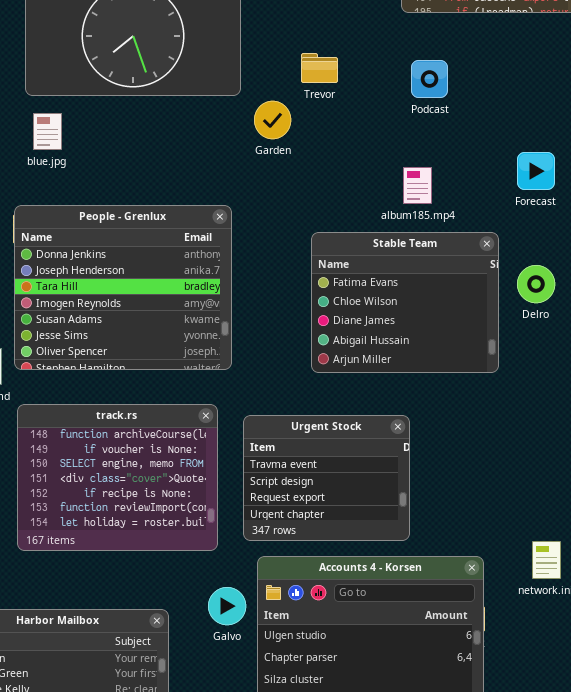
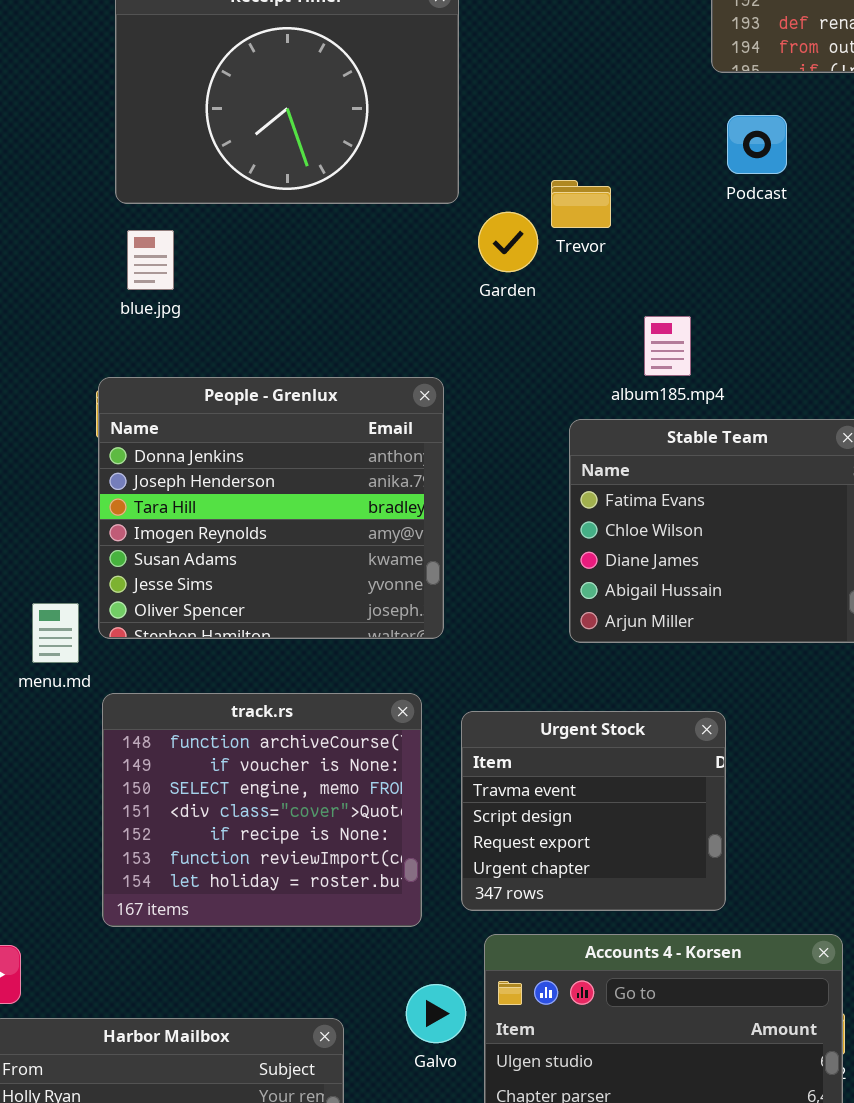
Trevor: [301,53,338,83] -> [551,180,611,228], moved
Podcast: [411,60,448,98] -> [727,115,787,174], moved
album185.mp4: [403,167,432,204] -> [644,316,691,376], moved

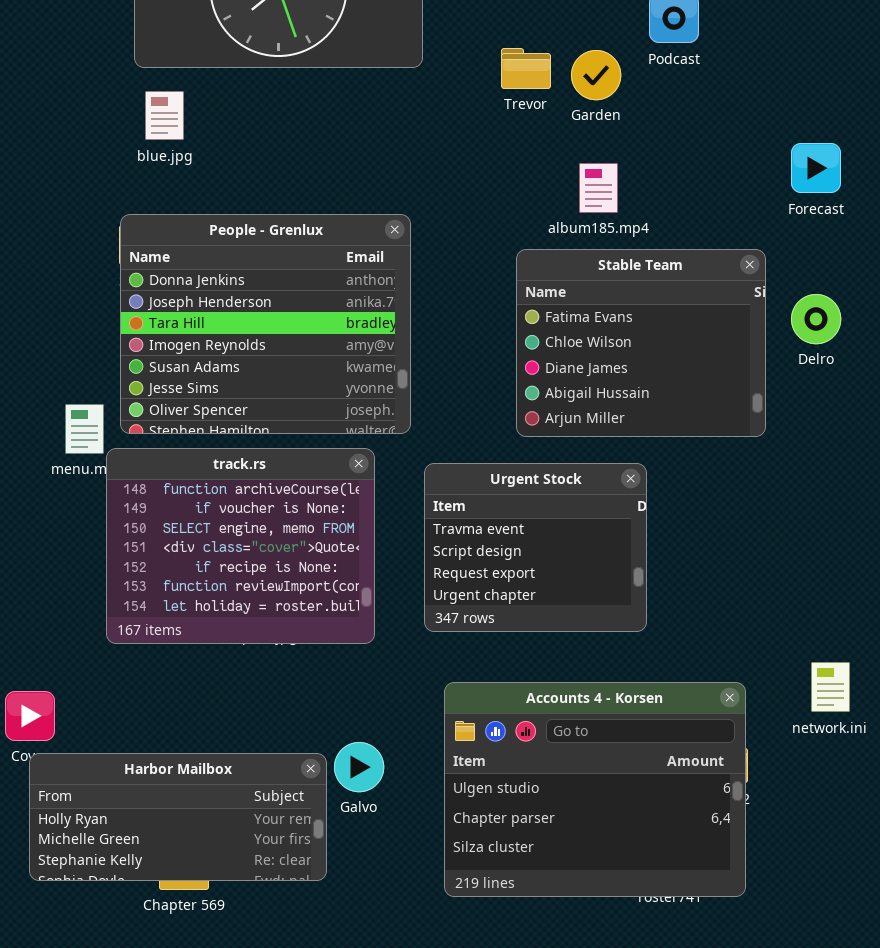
Garden: [478,212,538,272] -> [571,50,621,100], moved
track.rs: [102,693,422,927] -> [106,448,375,644], moved
Urgent Stock: [461,711,726,911] -> [424,463,647,632], moved
Galvo: [406,984,466,1043] -> [334,742,384,792], moved

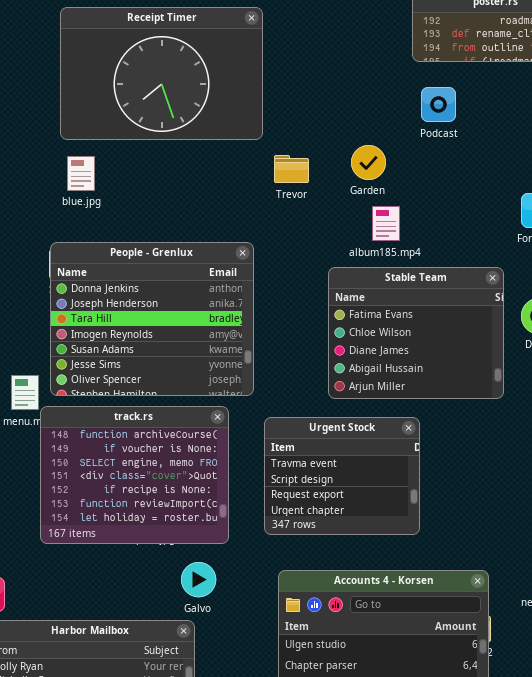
Trevor: [501,48,551,89] -> [274,155,309,183], moved
Garden: [571,50,621,100] -> [351,145,386,180], moved
Galvo: [334,742,384,792] -> [181,562,216,597], moved

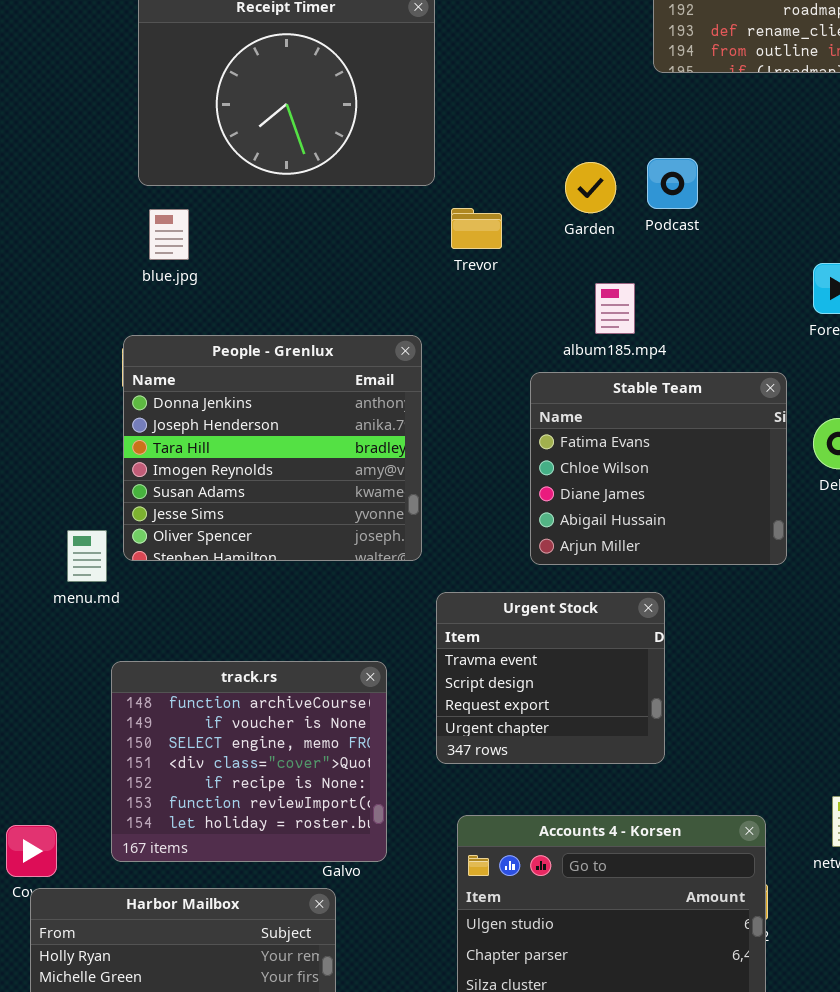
Podcast: [421,87,456,122] -> [647,158,698,209], moved
Garden: [351,145,386,180] -> [565,162,616,213], moved
track.rs: [40,406,229,544] -> [111,661,387,862], moved

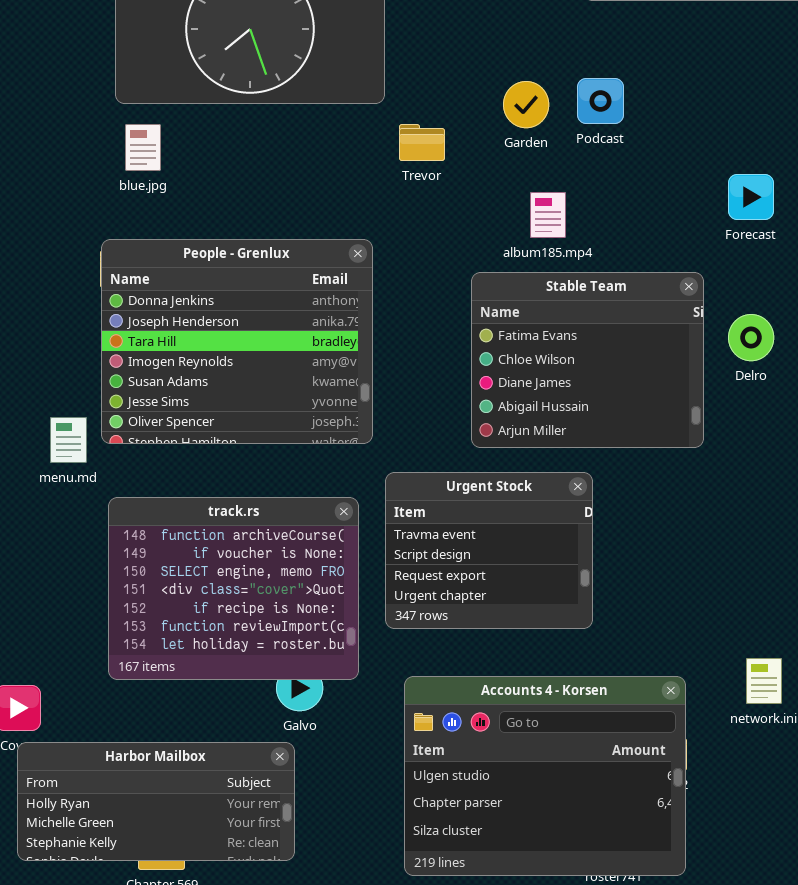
track.rs: [111,661,387,862] -> [108,497,359,680], moved

